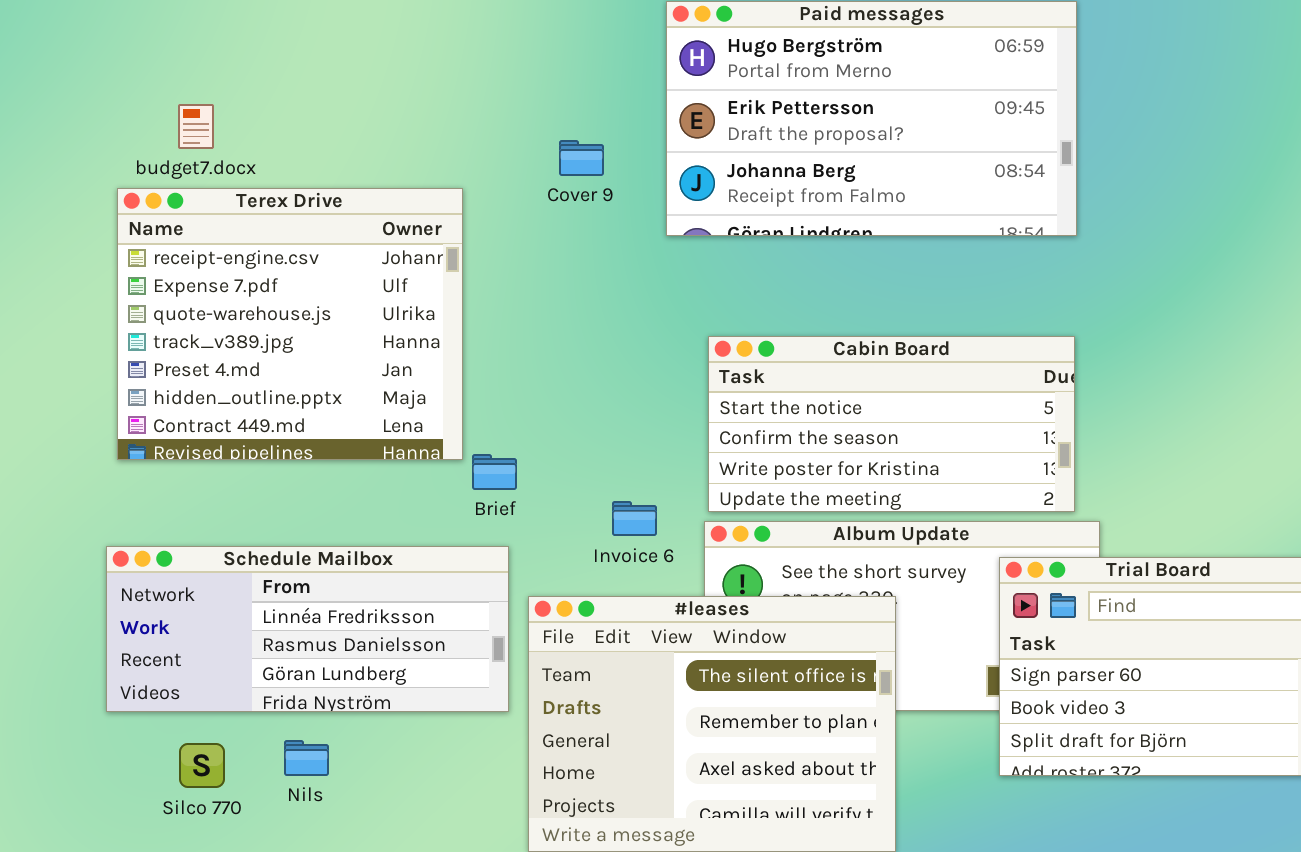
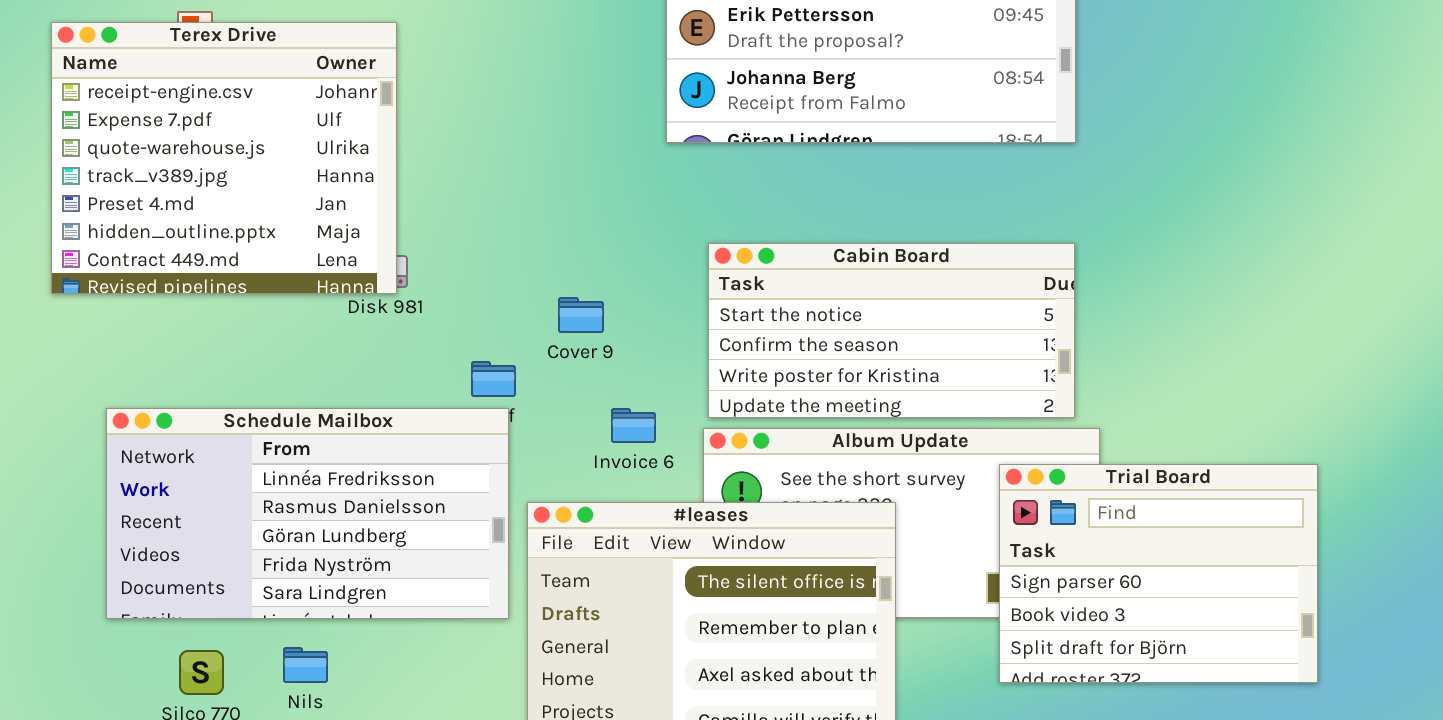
Cover 9: [559,140,604,176] -> [558,297,604,333], moved
Terex Drive: [117,188,463,460] -> [51,22,397,294], moved
Schedule Mailbox: [106,546,509,712] -> [106,408,509,619], resized

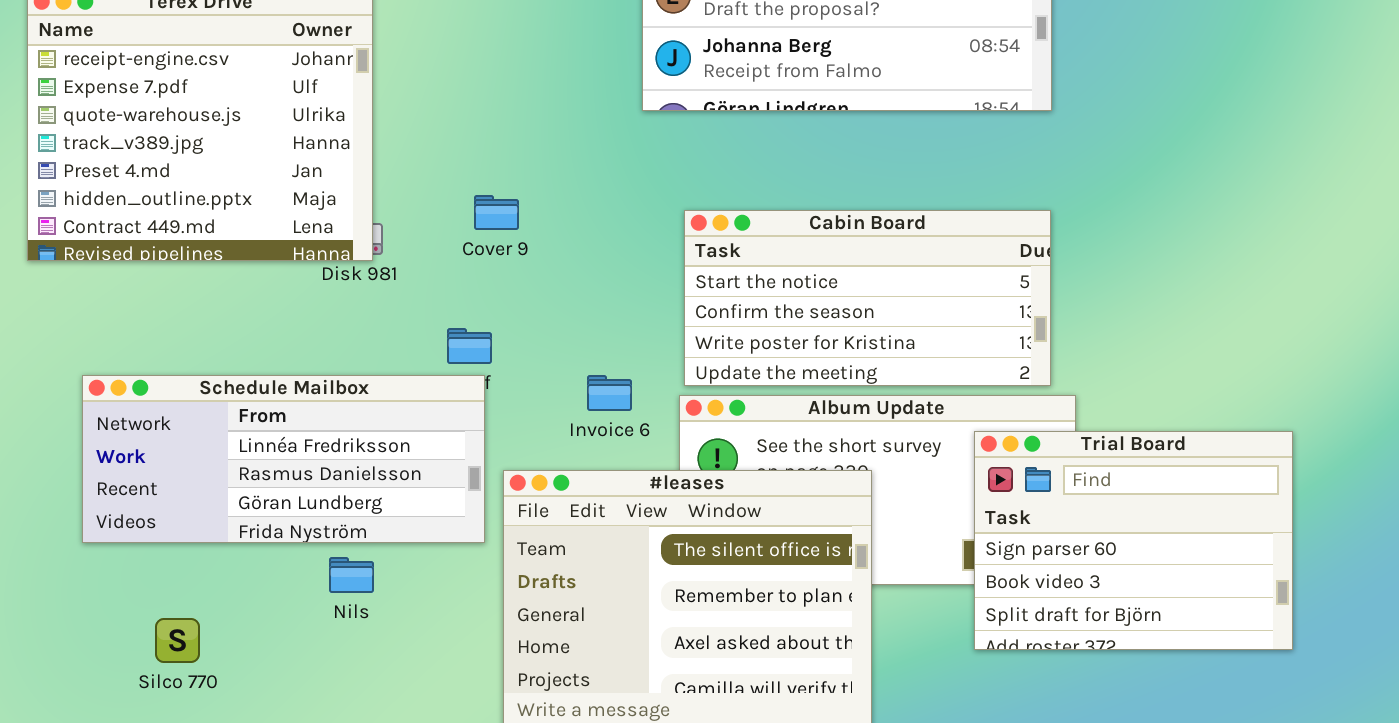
Cover 9: [558,297,604,333] -> [474,195,519,230], moved
Schedule Mailbox: [106,408,509,619] -> [82,375,485,543], resized
Nils: [283,647,328,683] -> [329,557,374,593], moved

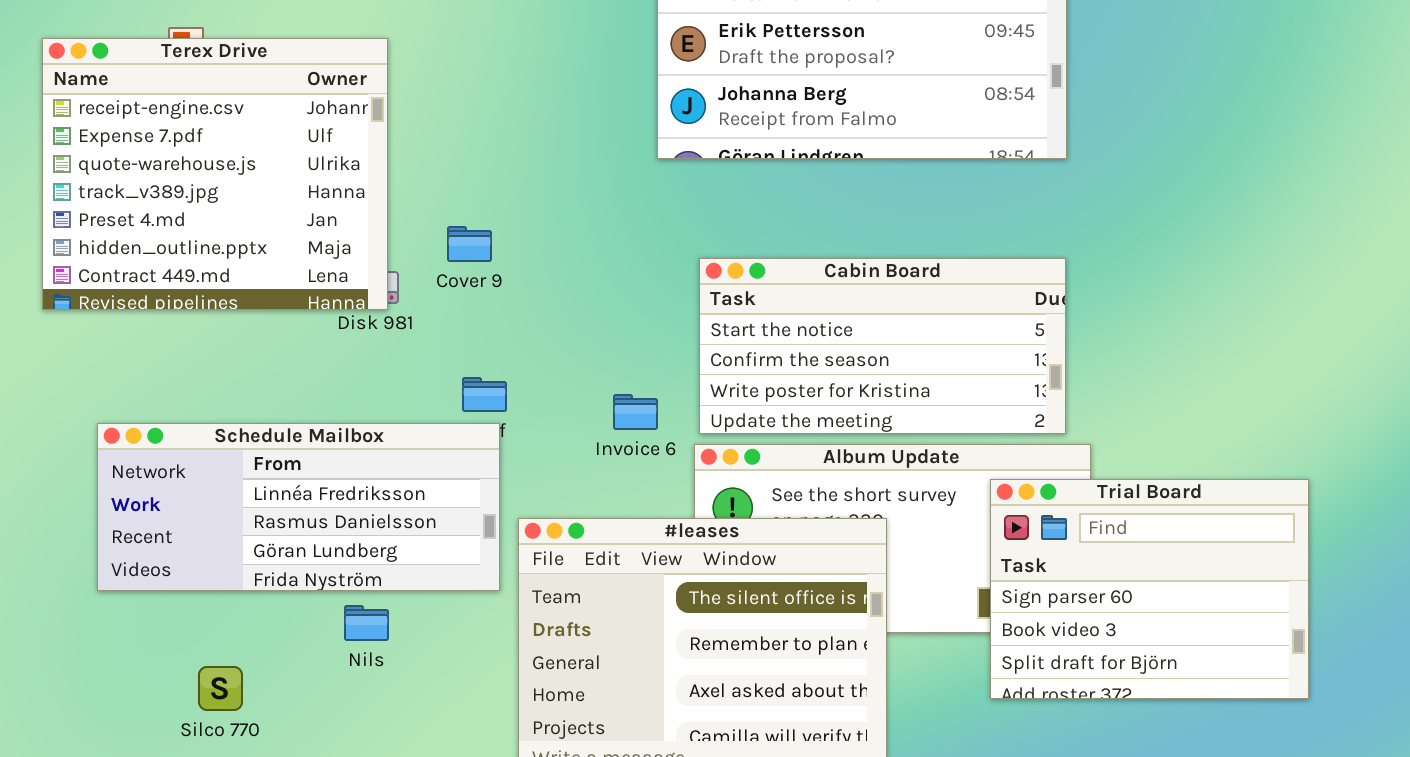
Cover 9: [474,195,519,230] -> [447,226,492,262], moved
Invoice 6: [587,375,632,411] -> [613,394,658,430], moved
Silco 770: [155,618,200,663] -> [198,666,243,711], moved

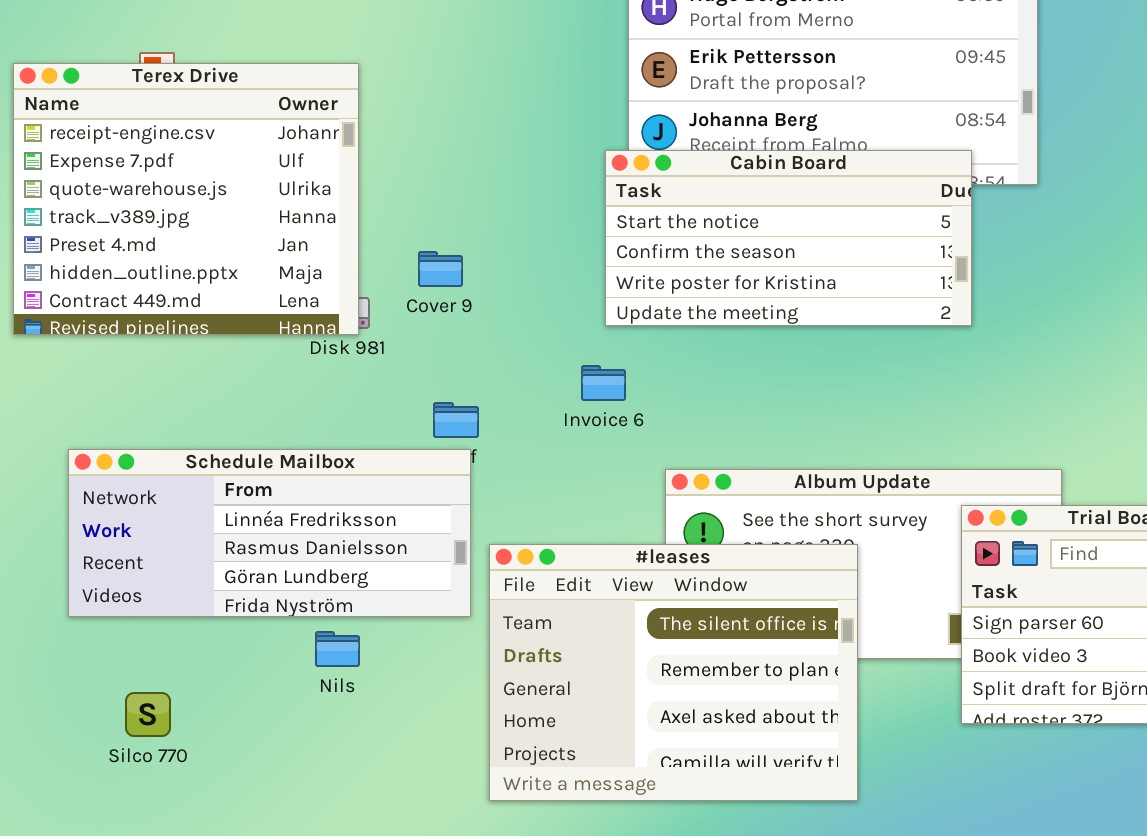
Cabin Board: [699,258,1066,434] -> [605,150,972,326], moved
Invoice 6: [613,394,658,430] -> [581,365,626,401], moved
Silco 770: [198,666,243,711] -> [125,692,171,737], moved

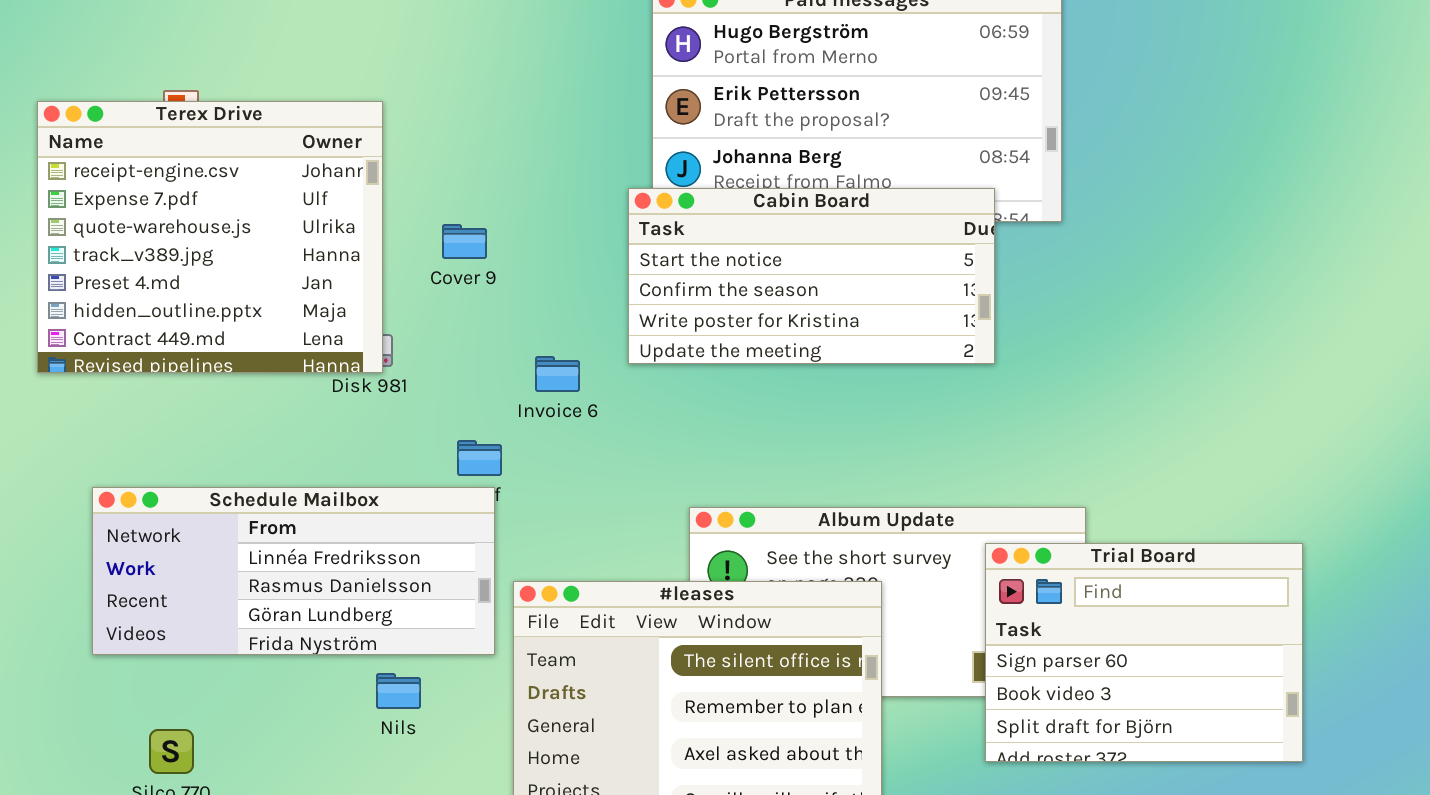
Cover 9: [418,251,463,287] -> [442,224,487,259], moved
Invoice 6: [581,365,626,401] -> [535,356,580,392], moved
Nils: [315,631,360,667] -> [376,673,421,709], moved

